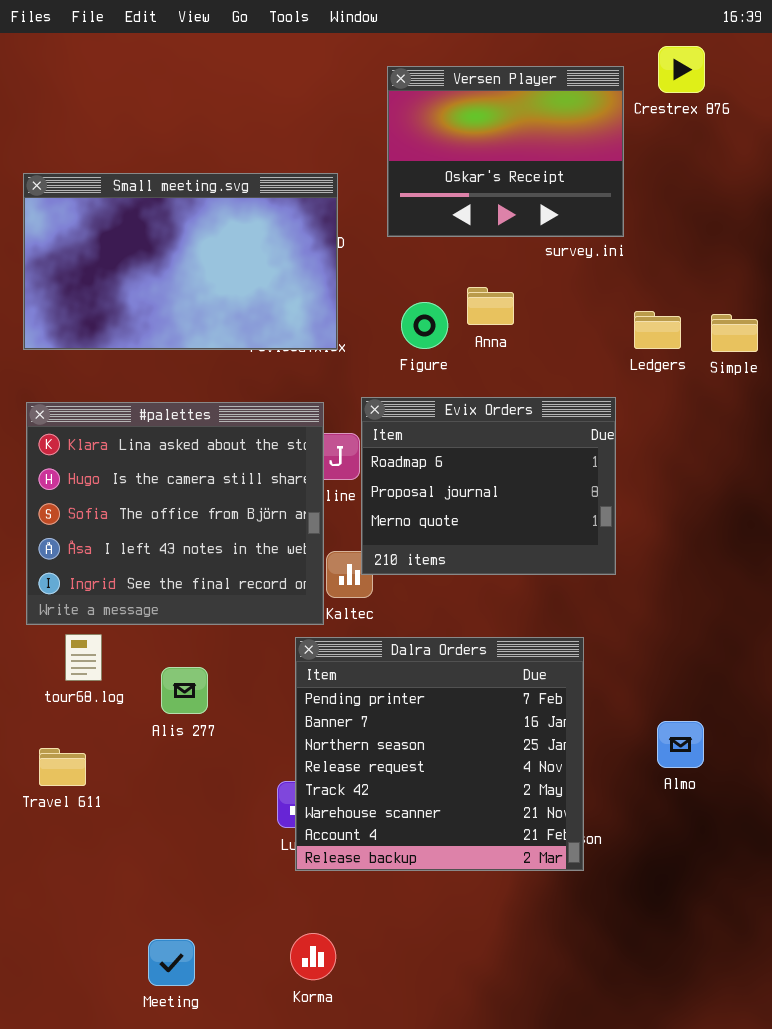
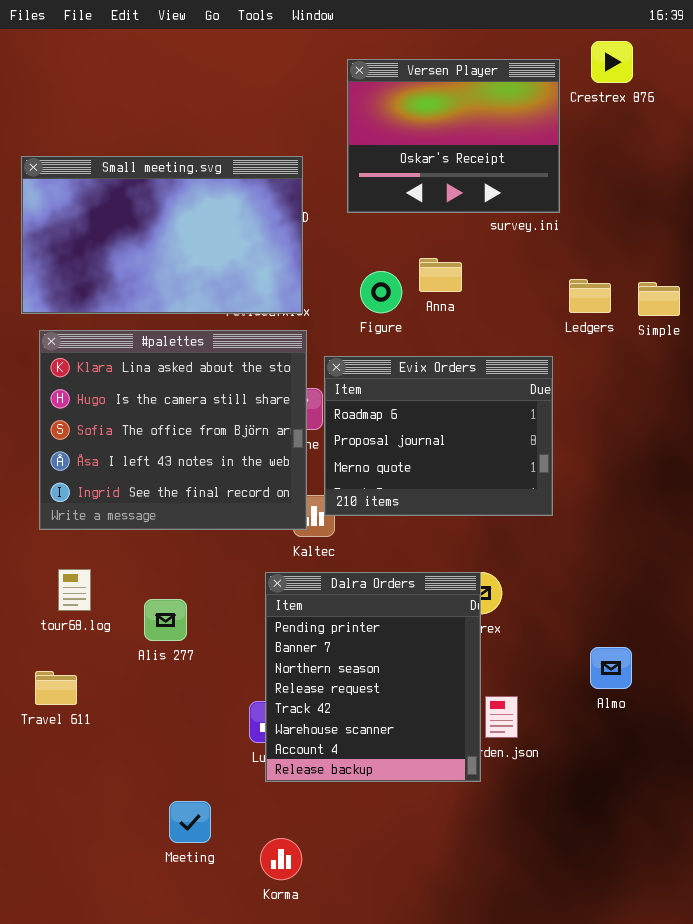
#palettes: [26,402,324,625] -> [39,330,307,530], moved
Dalra Orders: [295,637,584,871] -> [265,572,481,782], resized
Meeting: [148,939,195,986] -> [169,801,211,843], moved

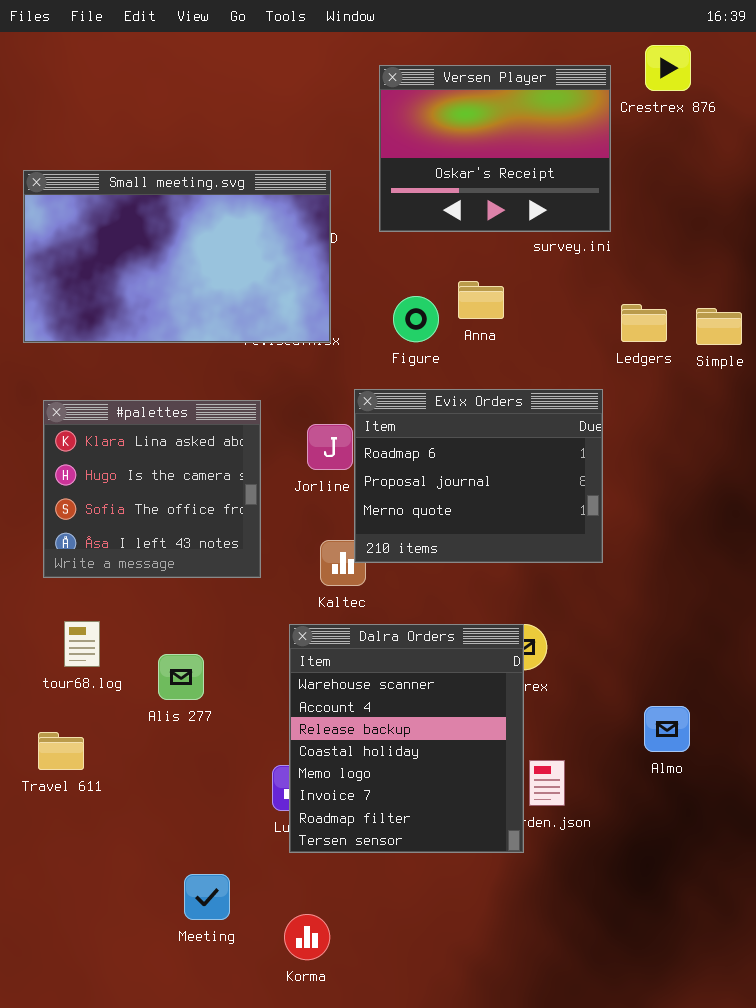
#palettes: [39,330,307,530] -> [43,400,261,578], resized
Dalra Orders: [265,572,481,782] -> [289,624,524,853], scrolled down 5 rows

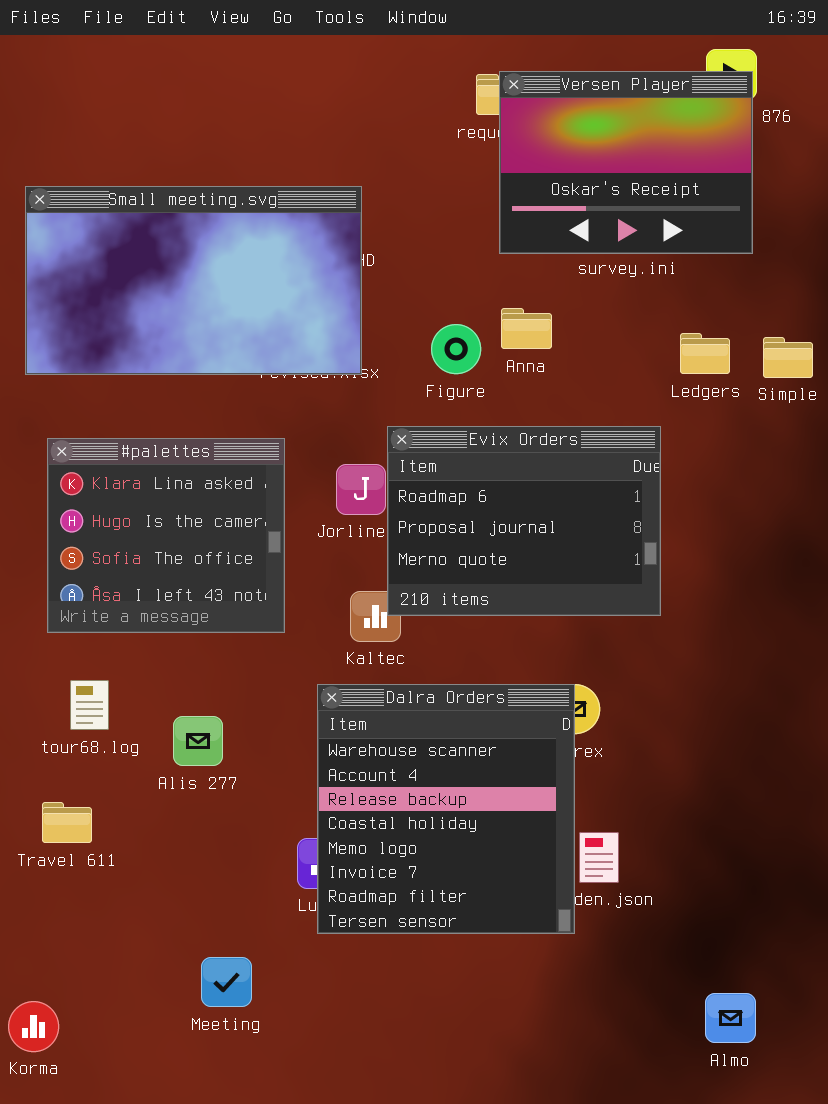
Versen Player: [379,65,611,232] -> [499,71,753,254], moved
Almo: [644,706,690,752] -> [705,993,756,1043], moved
Korma: [284,914,330,960] -> [8,1001,59,1052], moved

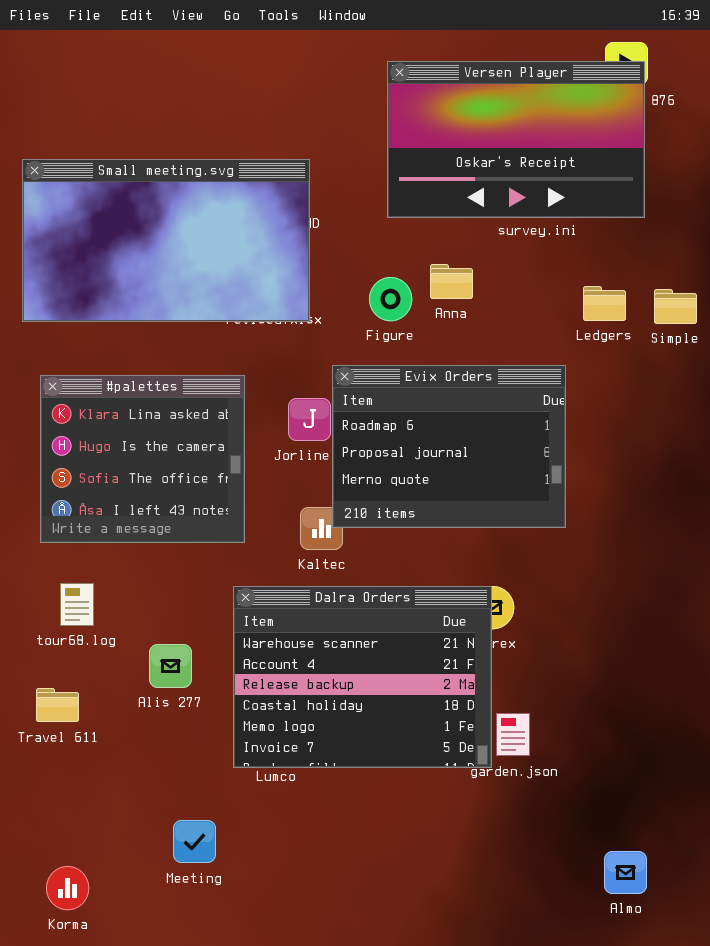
Versen Player: [499,71,753,254] -> [387,61,645,218], resized
Dalra Orders: [317,684,575,934] -> [233,586,492,768], resized
Alis 277: [173,716,223,766] -> [149,644,192,688], moved
Korma: [8,1001,59,1052] -> [46,866,89,910], moved

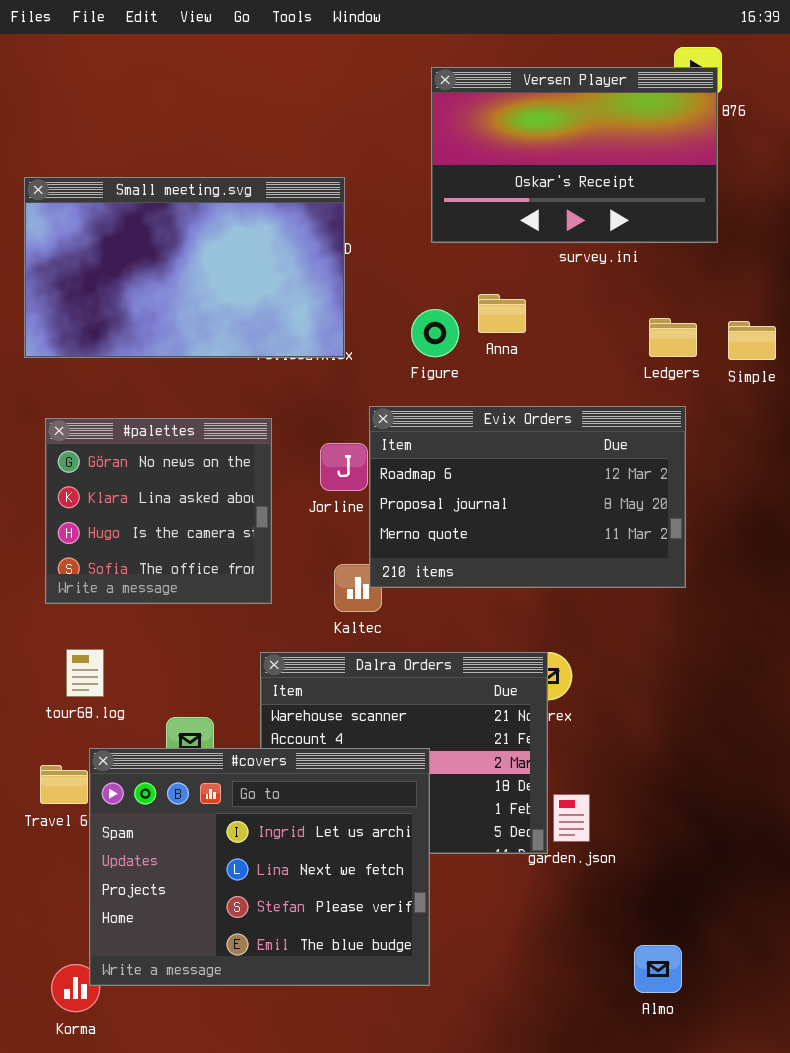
Evix Orders: [332,365,566,528] -> [369,406,686,588], resized
#palettes: [40,375,245,543] -> [45,418,272,604], scrolled up 1 row
#covers: none -> [89,748,430,986], opened
Almo: [604,851,647,894] -> [634,945,682,993], moved

